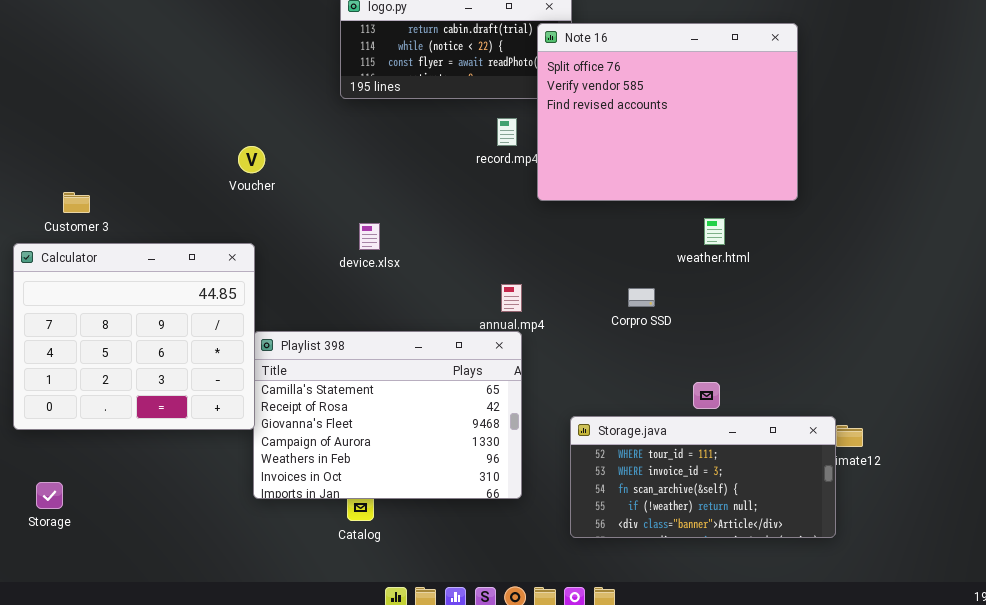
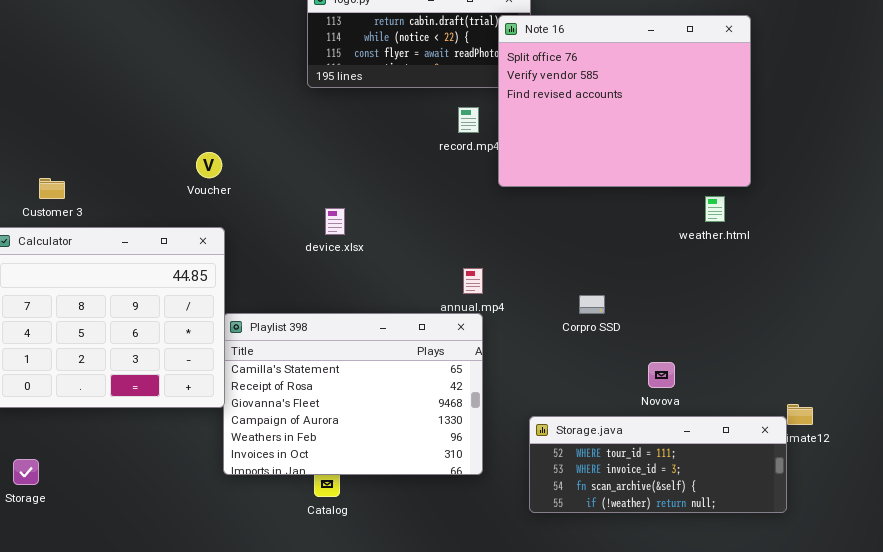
Voucher: [238,146,265,173] -> [196,152,222,178], moved
weather.html: [704,218,725,245] -> [705,196,725,222], moved
Corpro SSD: [628,288,655,307] -> [579,295,605,314], moved
Storage.java: [570,416,836,538] -> [529,416,787,513], resized

